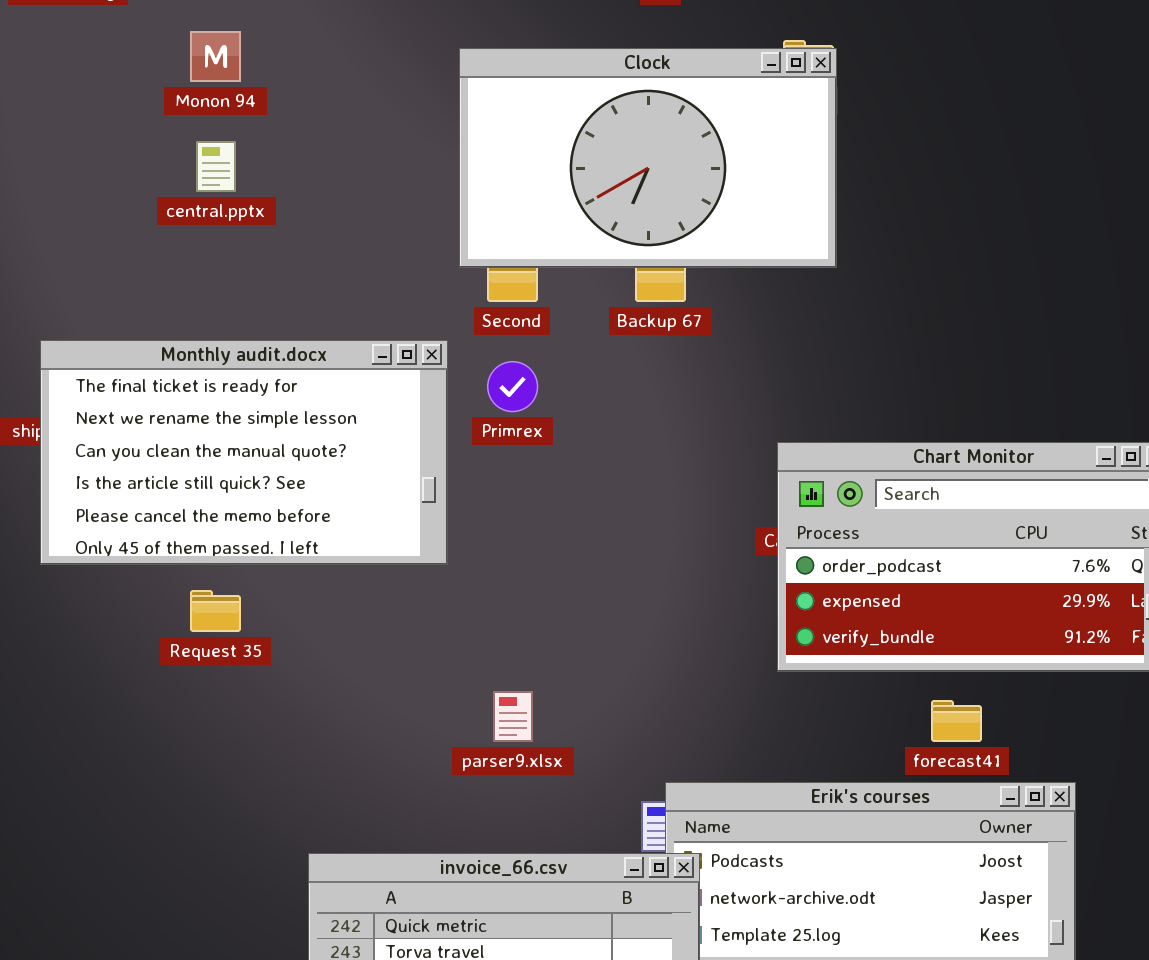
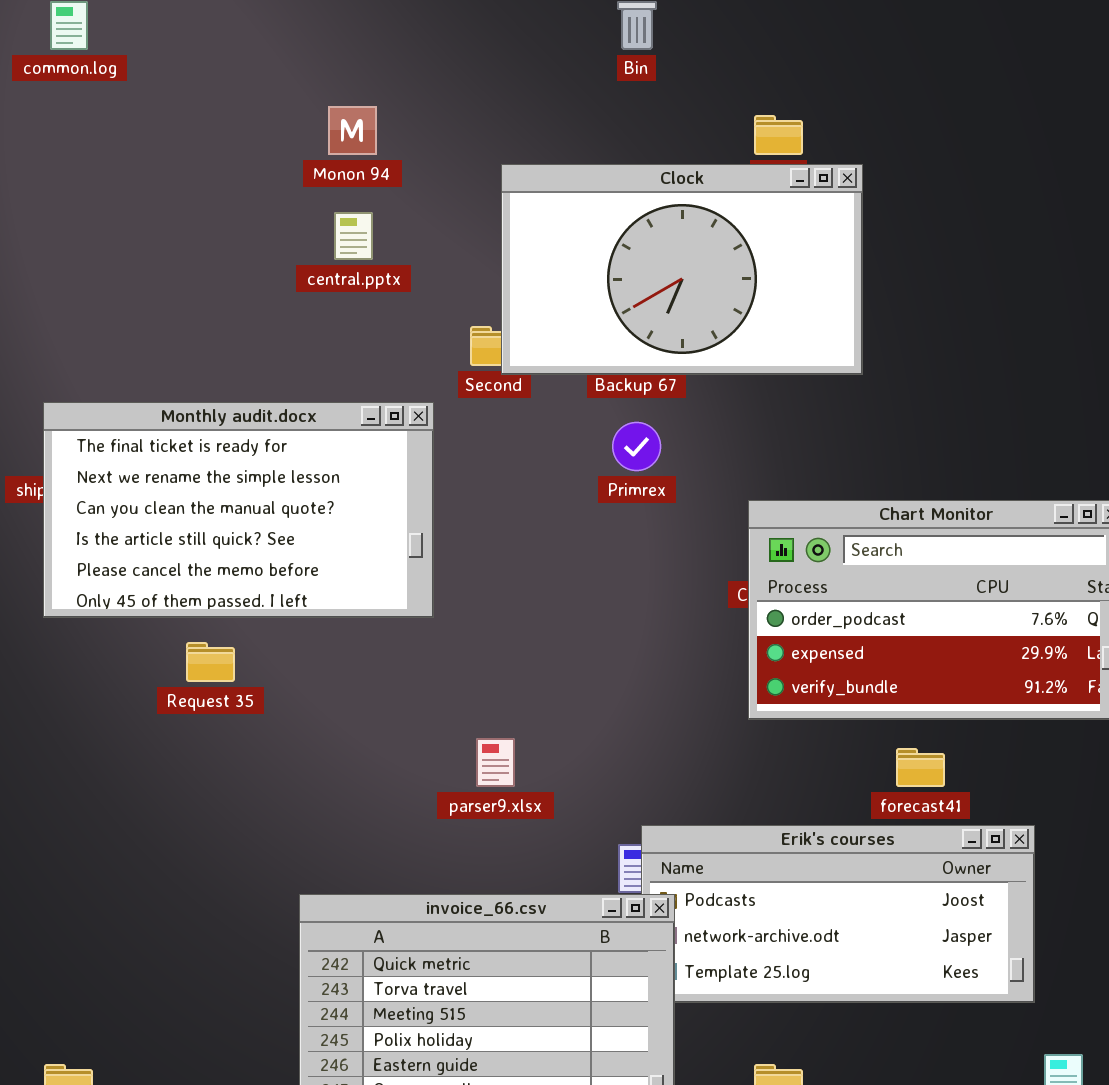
Monon 94: [190,31,241,82] -> [328,106,377,155], moved
Clock: [459,48,837,268] -> [501,164,863,375], moved
central.pptx: [196,141,236,192] -> [334,212,373,260], moved
Primrex: [487,361,538,412] -> [612,422,661,471], moved

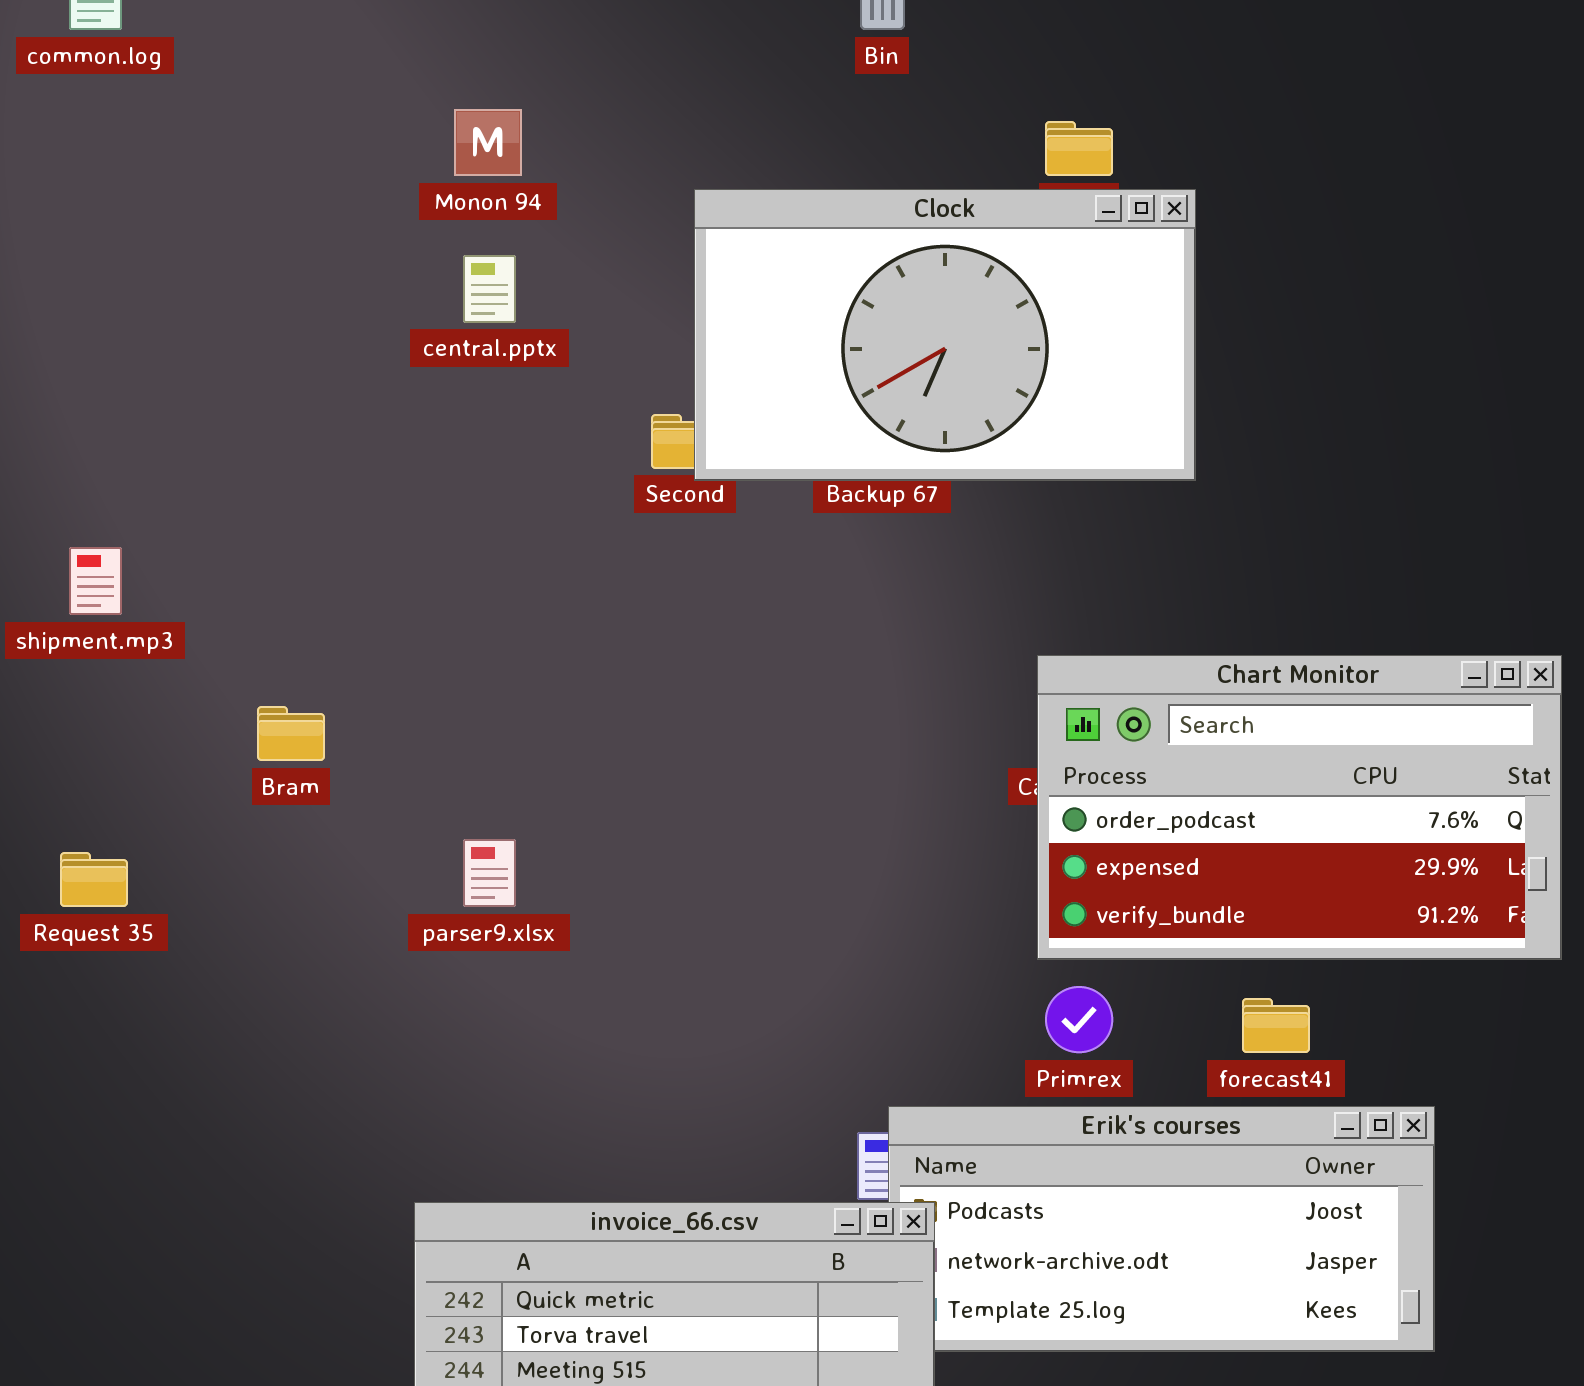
Monthly audit.docx: [43,402,434,618] -> none, closed
Primrex: [612,422,661,471] -> [1045,986,1113,1053], moved
Request 35: [186,642,235,682] -> [60,852,128,907], moved
parser9.xlsx: [476,738,515,787] -> [463,839,516,907], moved

